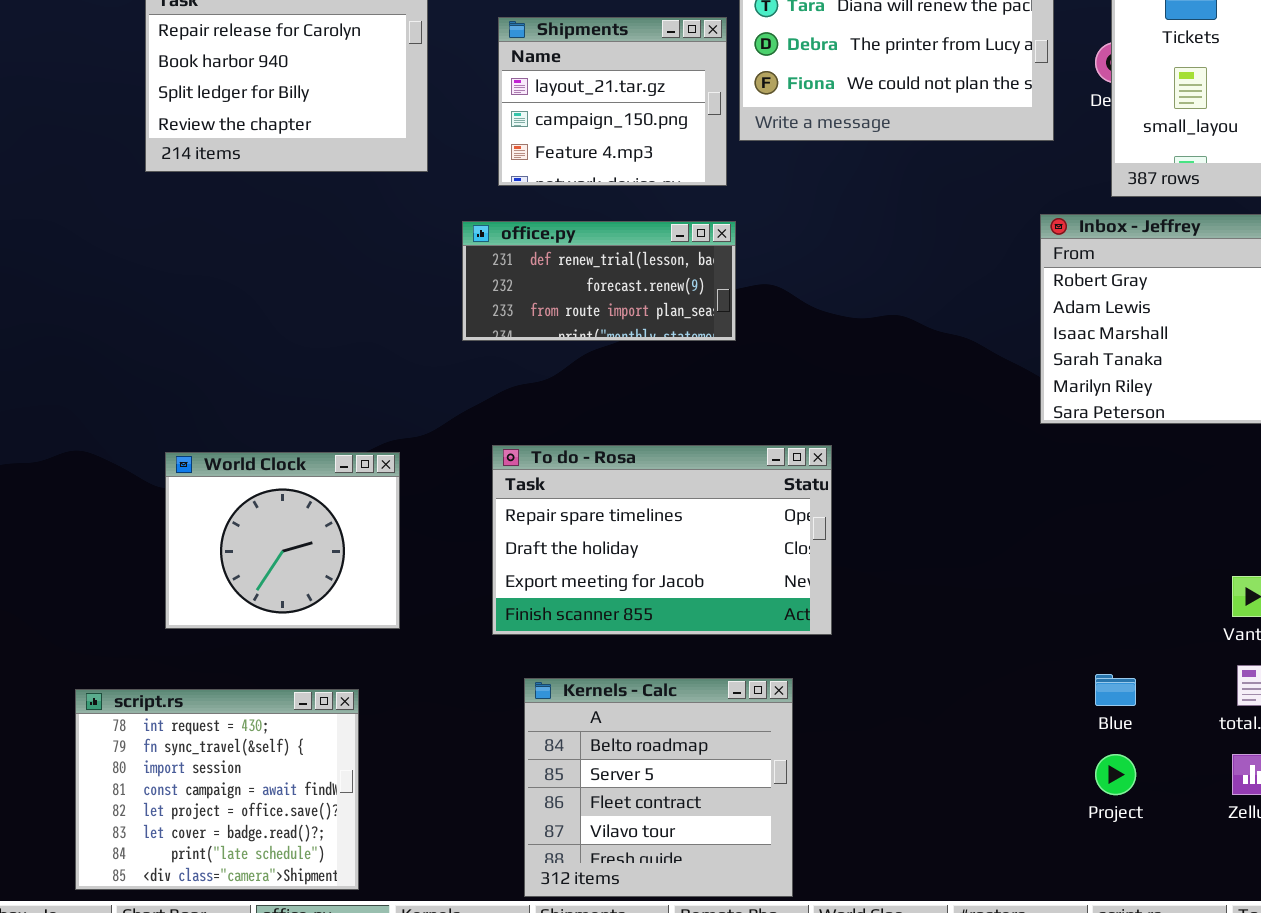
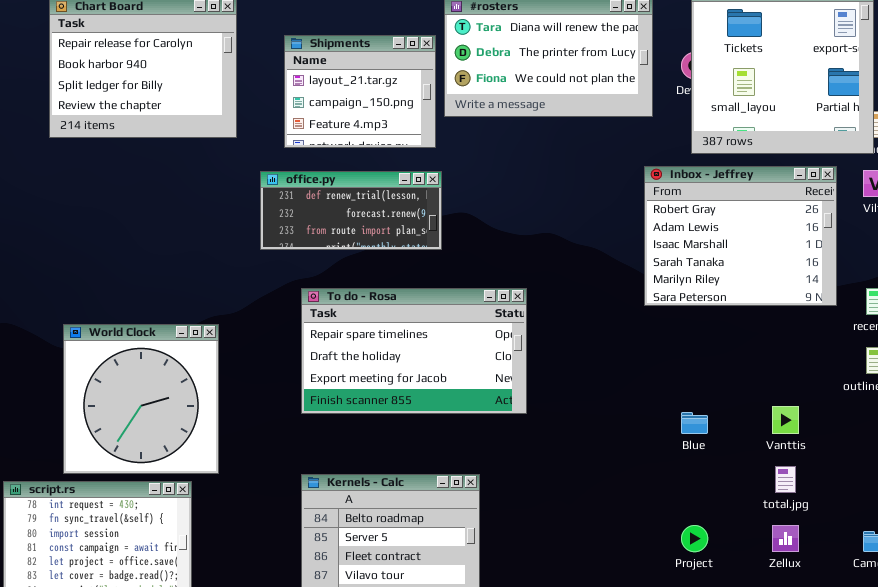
To do - Rosa: [492,445,832,635] -> [301,288,527,414], moved
World Clock: [165,452,400,629] -> [63,324,219,474], resized
Blue: [1095,674,1136,706] -> [681,412,708,434], moved

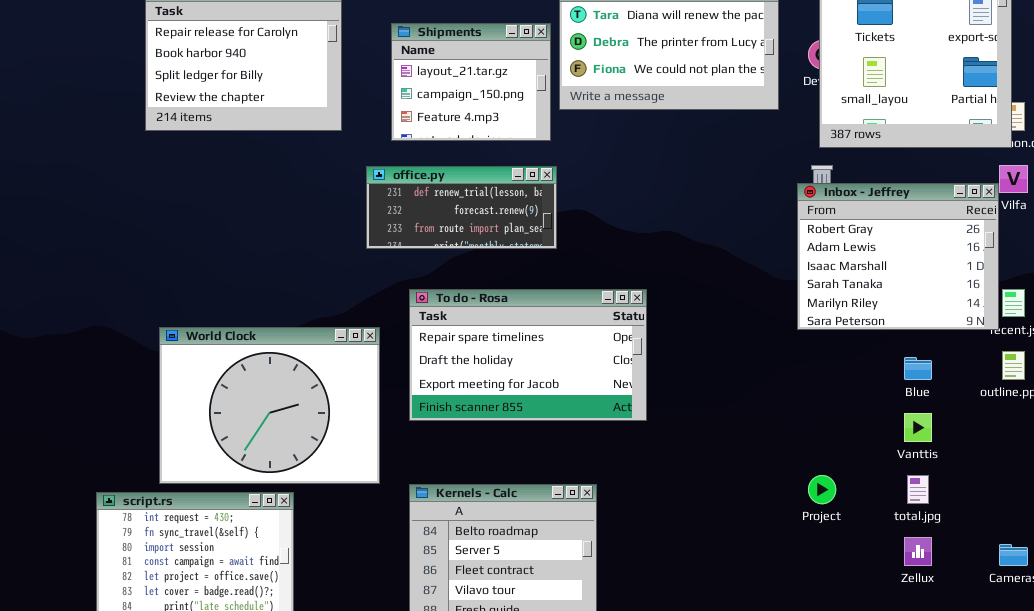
Inbox - Jeffrey: [644,166,837,306] -> [797,183,999,330], moved
World Clock: [63,324,219,474] -> [159,327,380,484], resized
Blue: [681,412,708,434] -> [904,357,932,380], moved
Project: [681,525,708,552] -> [808,475,836,504], moved

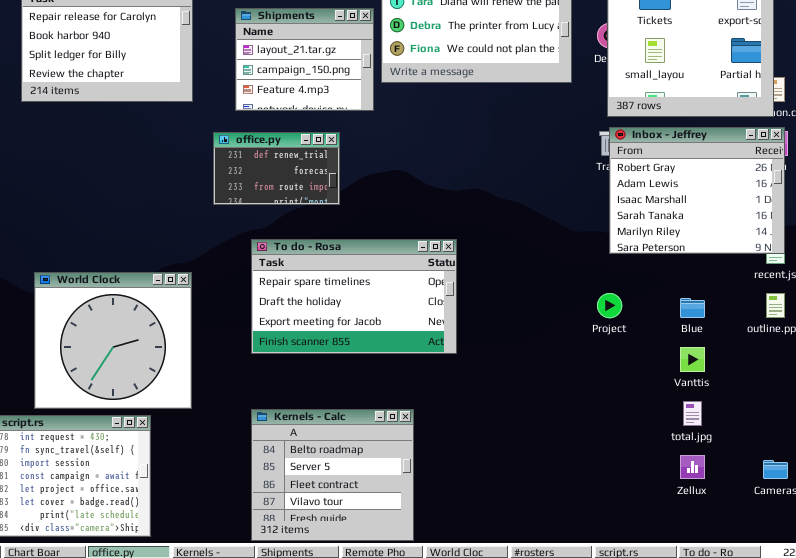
office.py: [366,166,557,249] -> [213,132,340,205], resized
Inbox - Jeffrey: [797,183,999,330] -> [609,127,785,254], moved
World Clock: [159,327,380,484] -> [34,272,192,409], resized
Project: [808,475,836,504] -> [597,293,622,318], moved

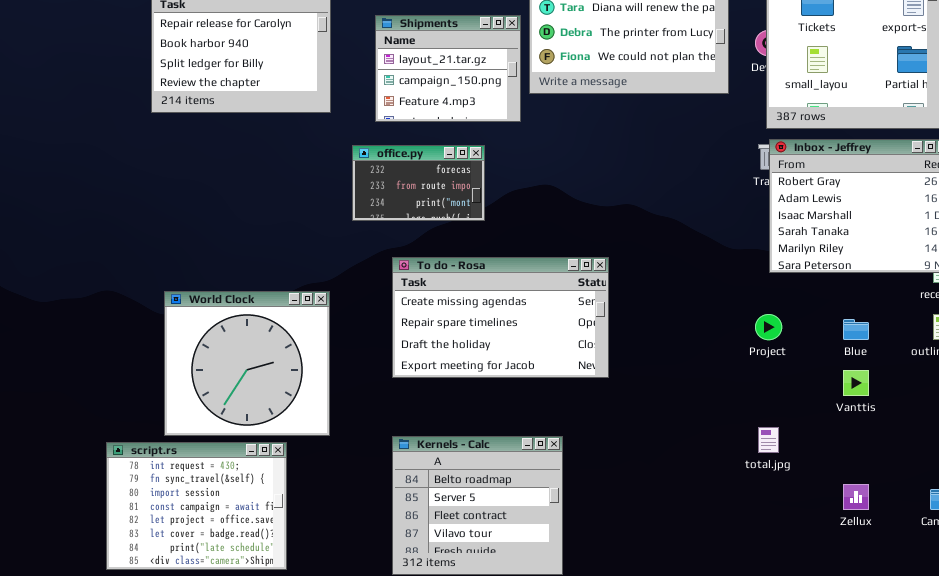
office.py: [213,132,340,205] -> [352,145,485,221], scrolled down 1 row
To do - Rosa: [251,239,457,354] -> [392,257,609,378], scrolled up 1 row
total.jpg: [683,401,702,426] -> [758,427,779,453], moved

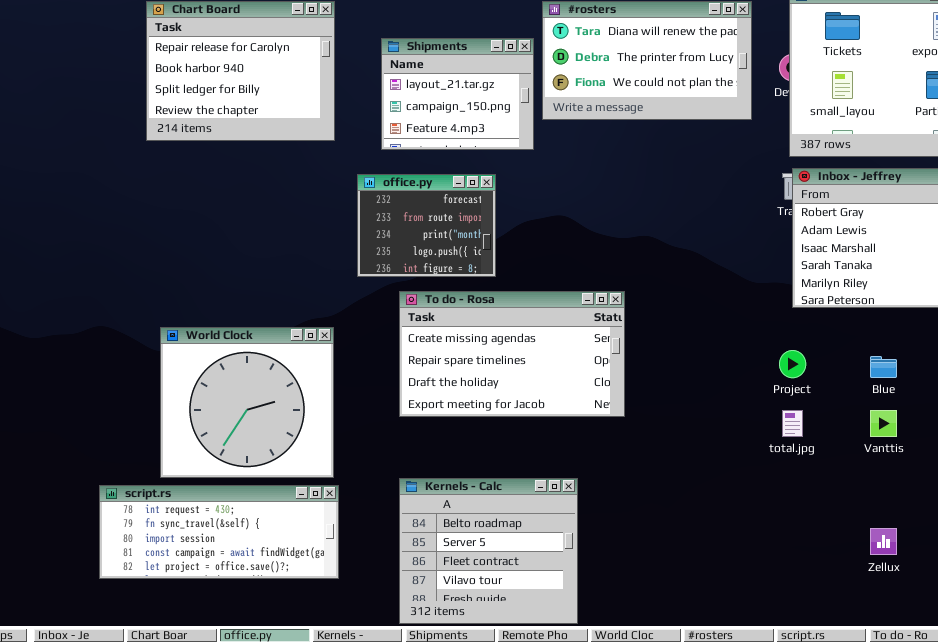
office.py: [352,145,485,221] -> [357,174,496,277], resized
total.jpg: [758,427,779,453] -> [782,410,803,437], moved
script.rs: [106,442,287,570] -> [99,485,339,579], resized

